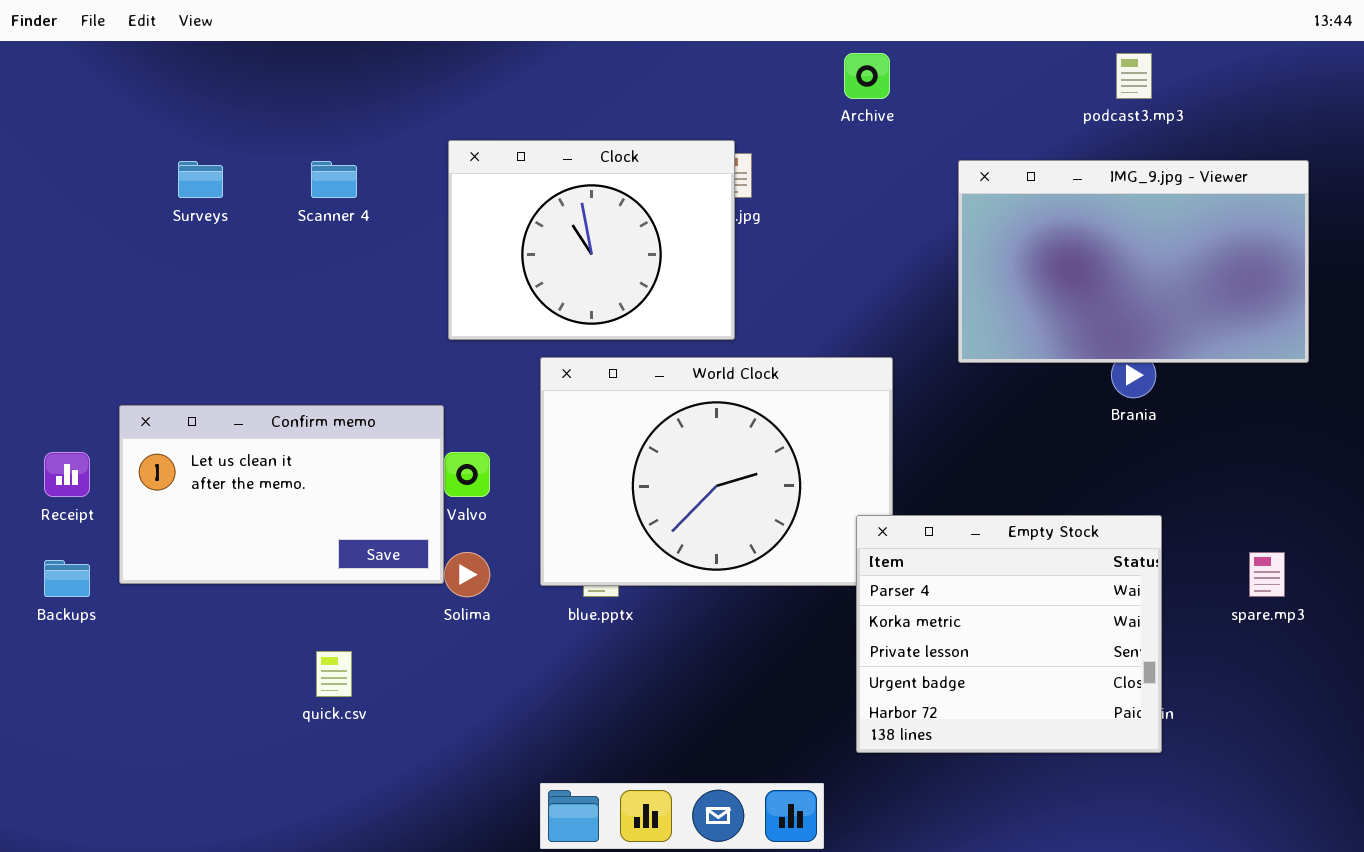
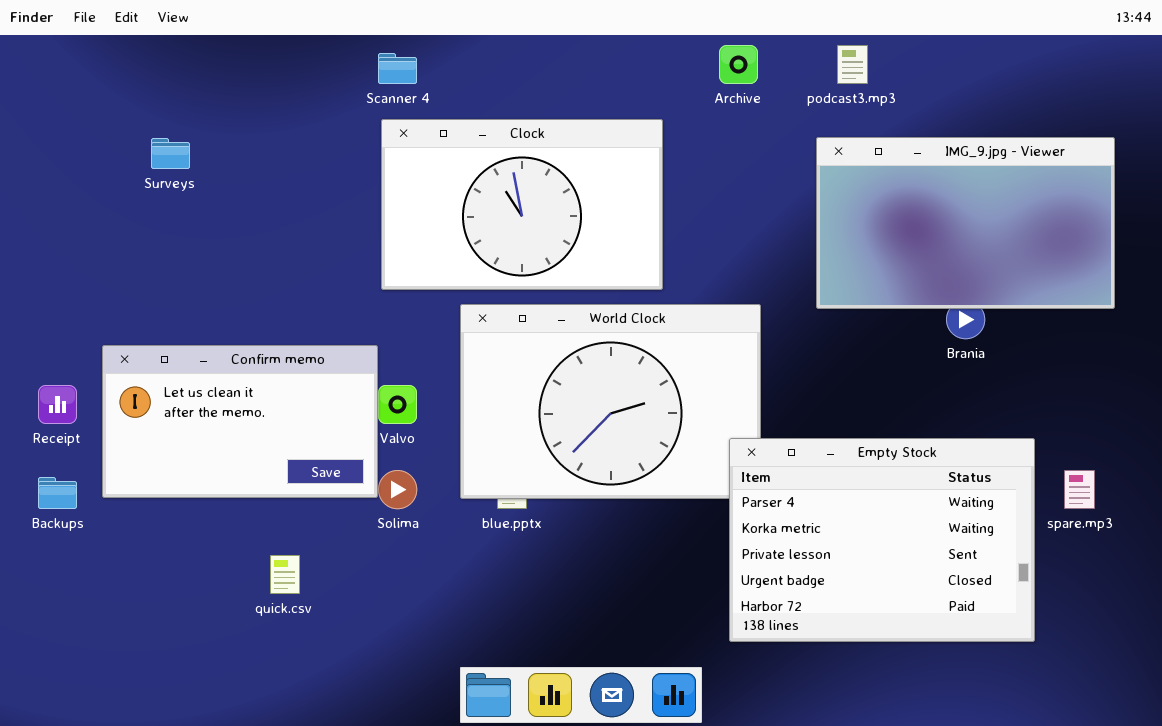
podcast3.mp3: [1116,53,1152,99] -> [837,45,868,84], moved
Clock: [448,140,735,340] -> [381,119,663,290], resized
Scanner 4: [311,161,357,198] -> [378,53,417,84], moved
Empty Stock: [856,515,1162,753] -> [729,438,1035,642], resized

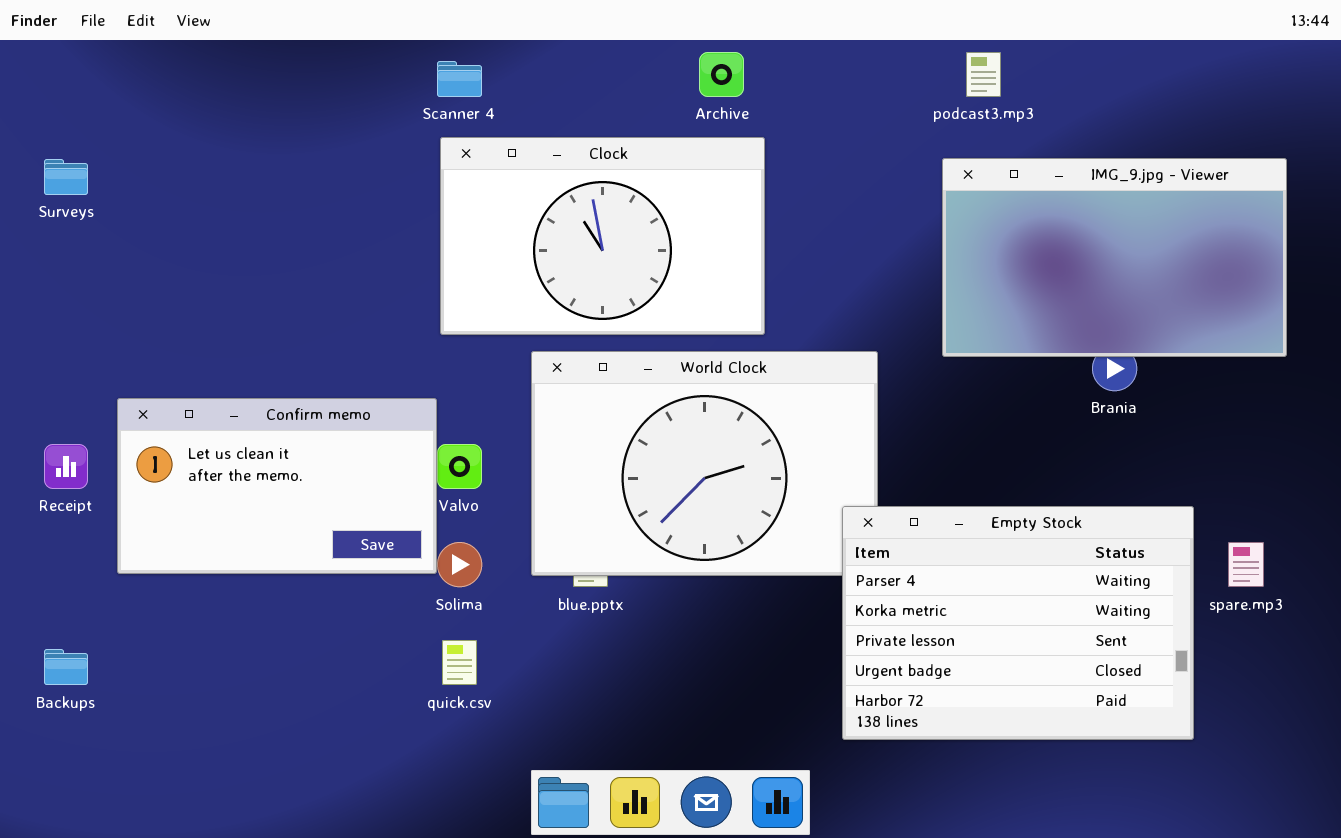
Archive: [719,45,758,84] -> [699,52,744,97], moved
Surveys: [151,138,190,169] -> [44,159,88,195], moved
Backups: [38,477,77,509] -> [44,649,88,685], moved
quick.csv: [270,555,300,594] -> [442,640,477,685], moved

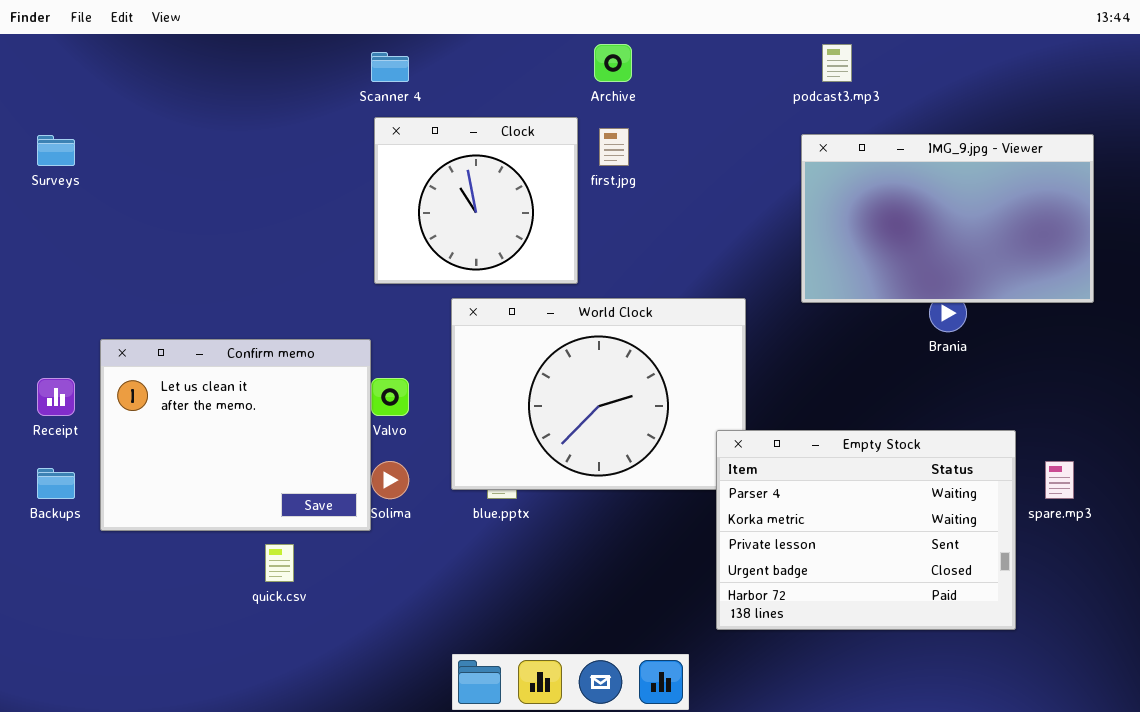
Clock: [440,137,765,335] -> [374,117,578,284], resized
Confirm memo: [117,398,437,574] -> [100,339,371,531], resized
quick.csv: [442,640,477,685] -> [265,544,294,582], moved
Backups: [44,649,88,685] -> [37,468,75,499], moved

